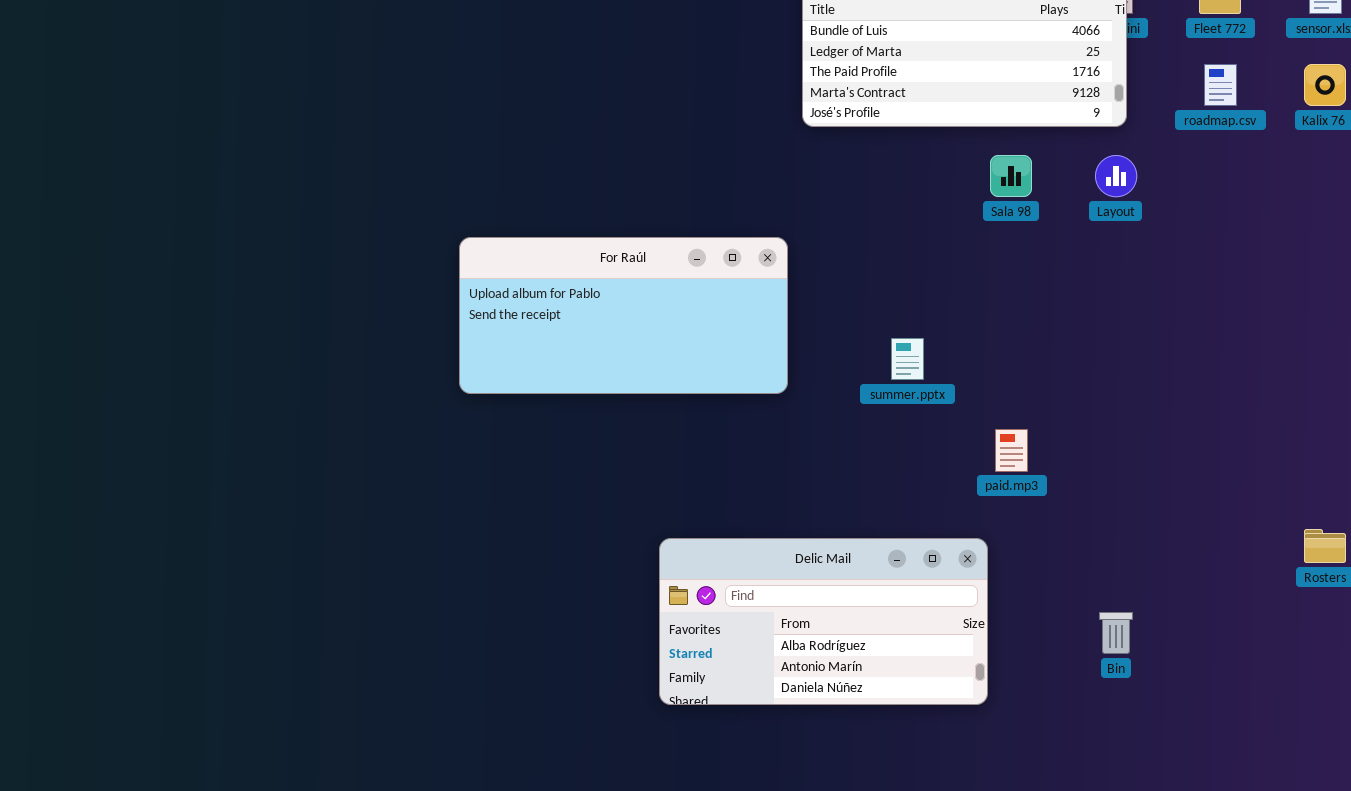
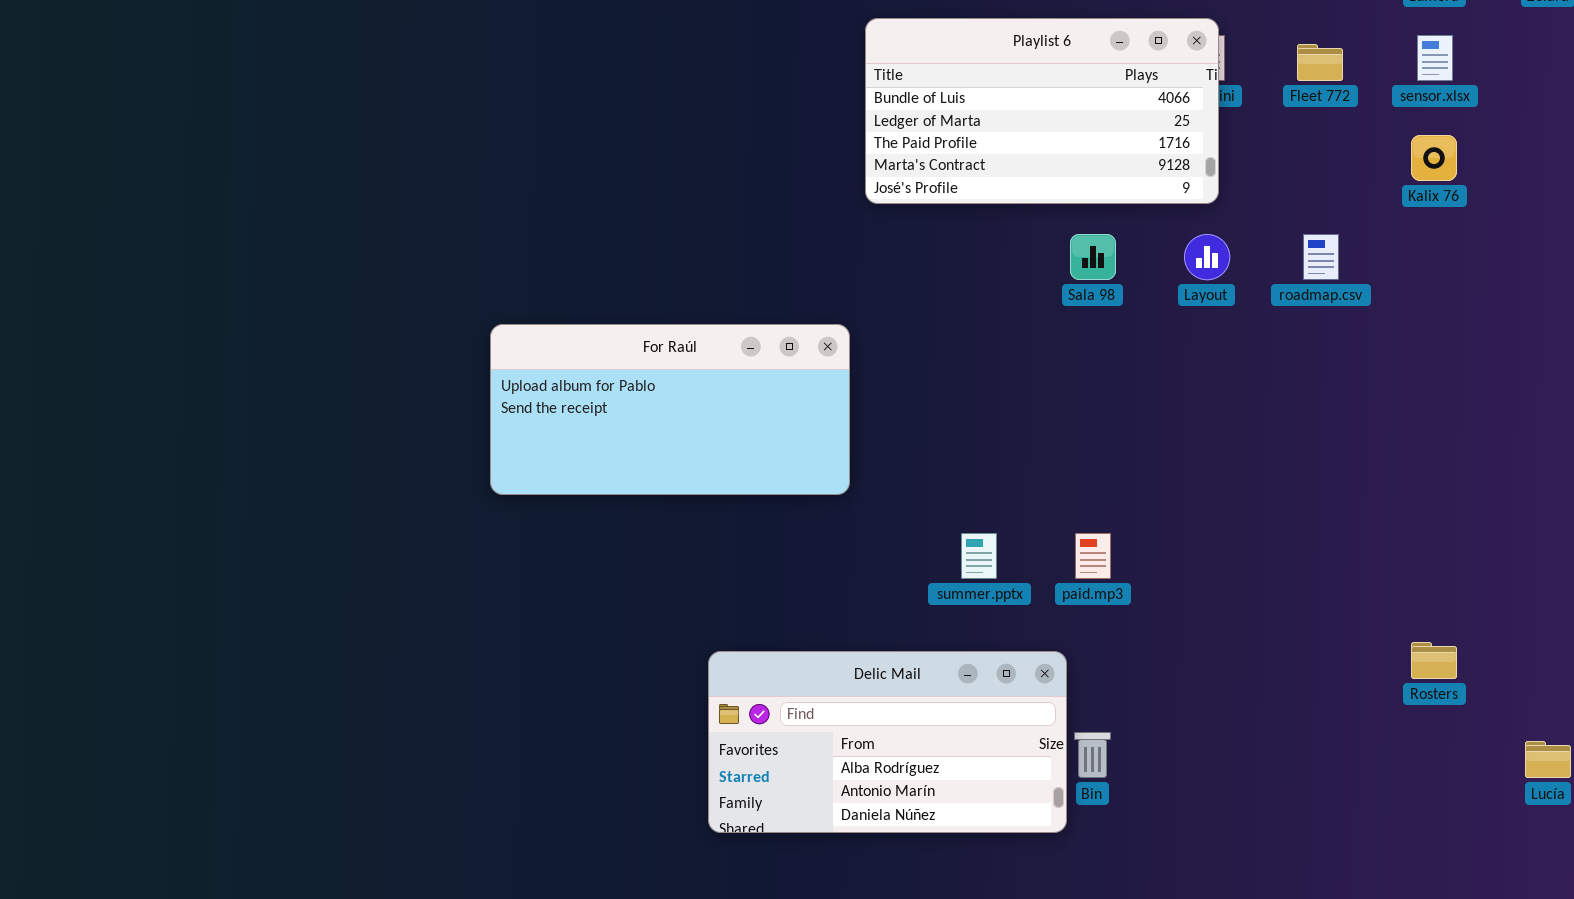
roadmap.csv: [1204,64,1237,106] -> [1303,234,1339,280], moved
summer.pptx: [891,338,924,380] -> [961,533,997,579], moved
Bin: [1099,612,1133,654] -> [1074,732,1111,778], moved

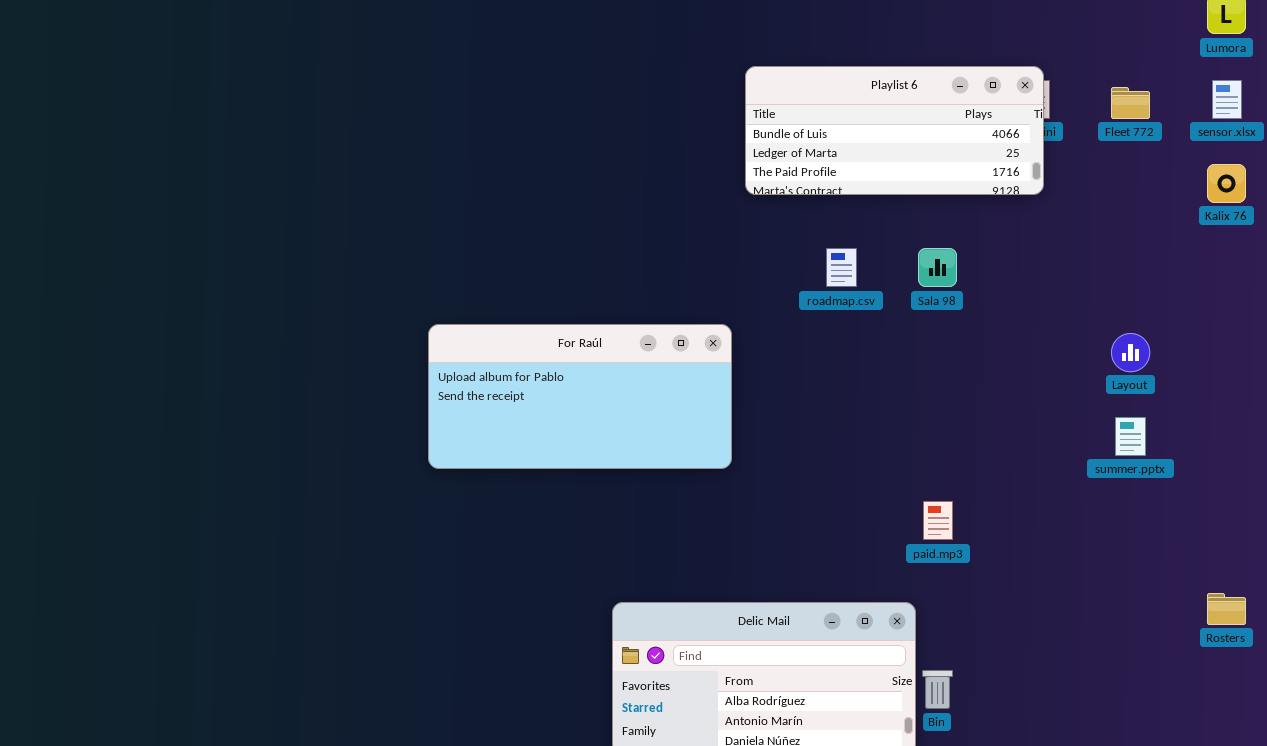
Playlist 6: [865,18,1219,204] -> [745,66,1044,195], resized
Layout: [1184,234,1230,280] -> [1111,333,1150,372], moved
roadmap.csv: [1303,234,1339,280] -> [826,248,857,287], moved
summer.pptx: [961,533,997,579] -> [1115,417,1146,456], moved

